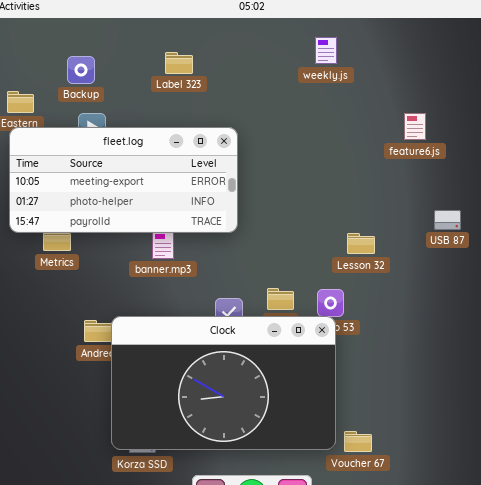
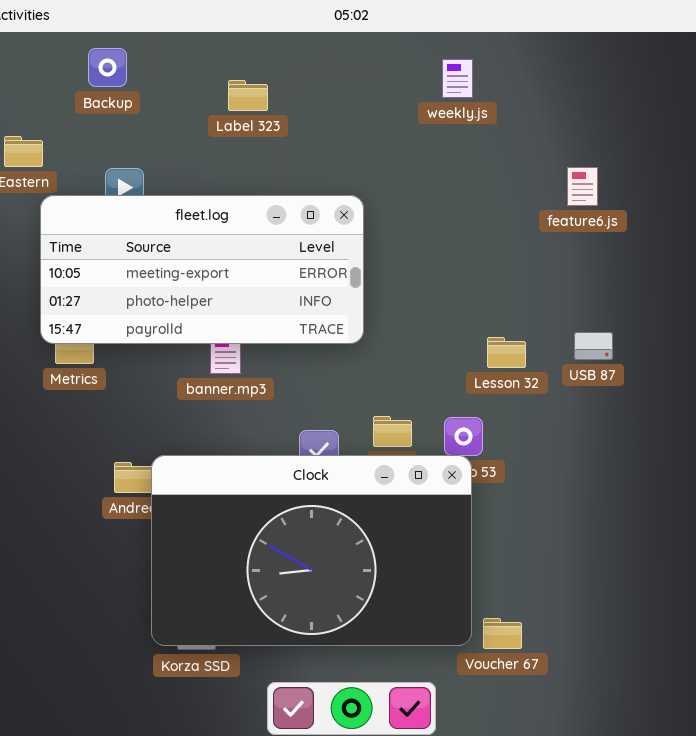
Backup: [67,56,95,84] -> [88,48,127,87], moved
fleet.log: [9,127,238,233] -> [40,195,364,344], moved
USB 87: [434,210,461,230] -> [574,332,613,360], moved

